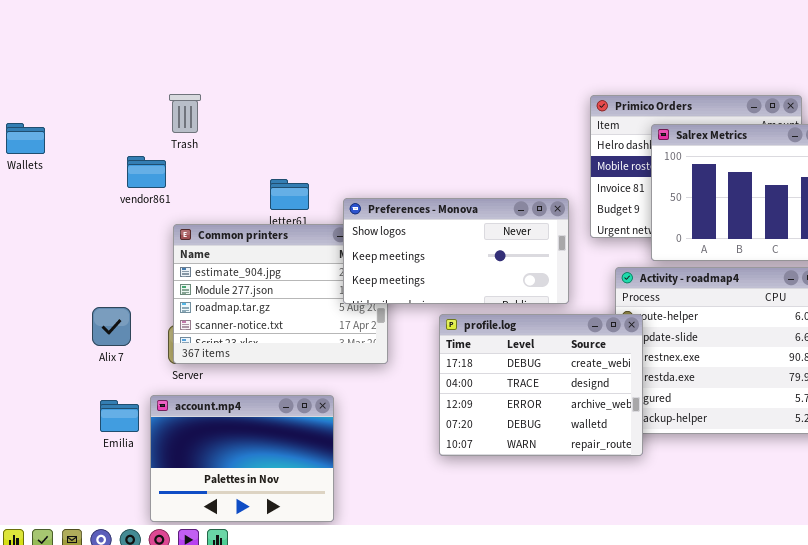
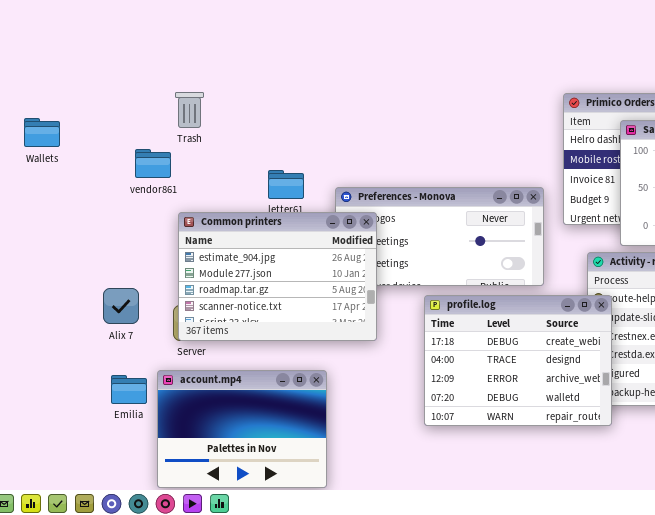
Common printers: [173,224,388,364] -> [178,212,377,341], raised

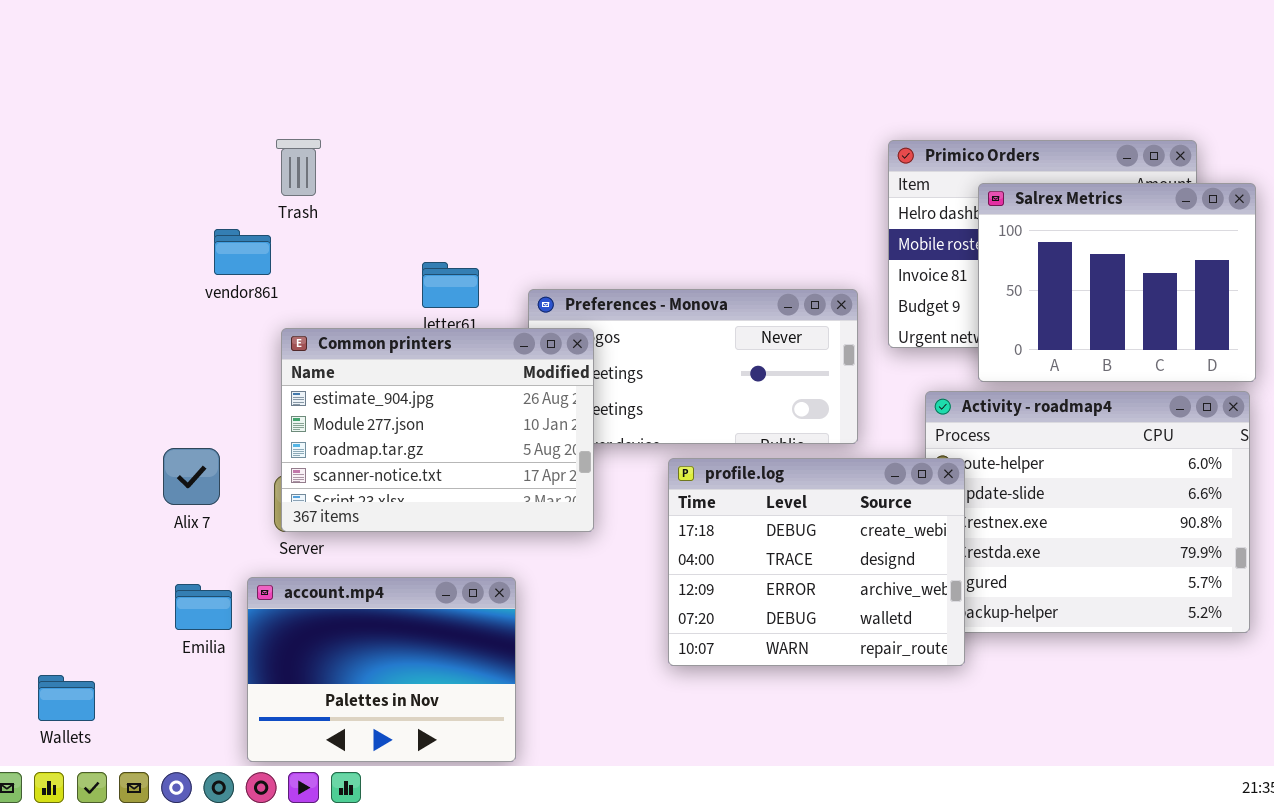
Wallets: [24,118,60,147] -> [38,675,95,721], moved

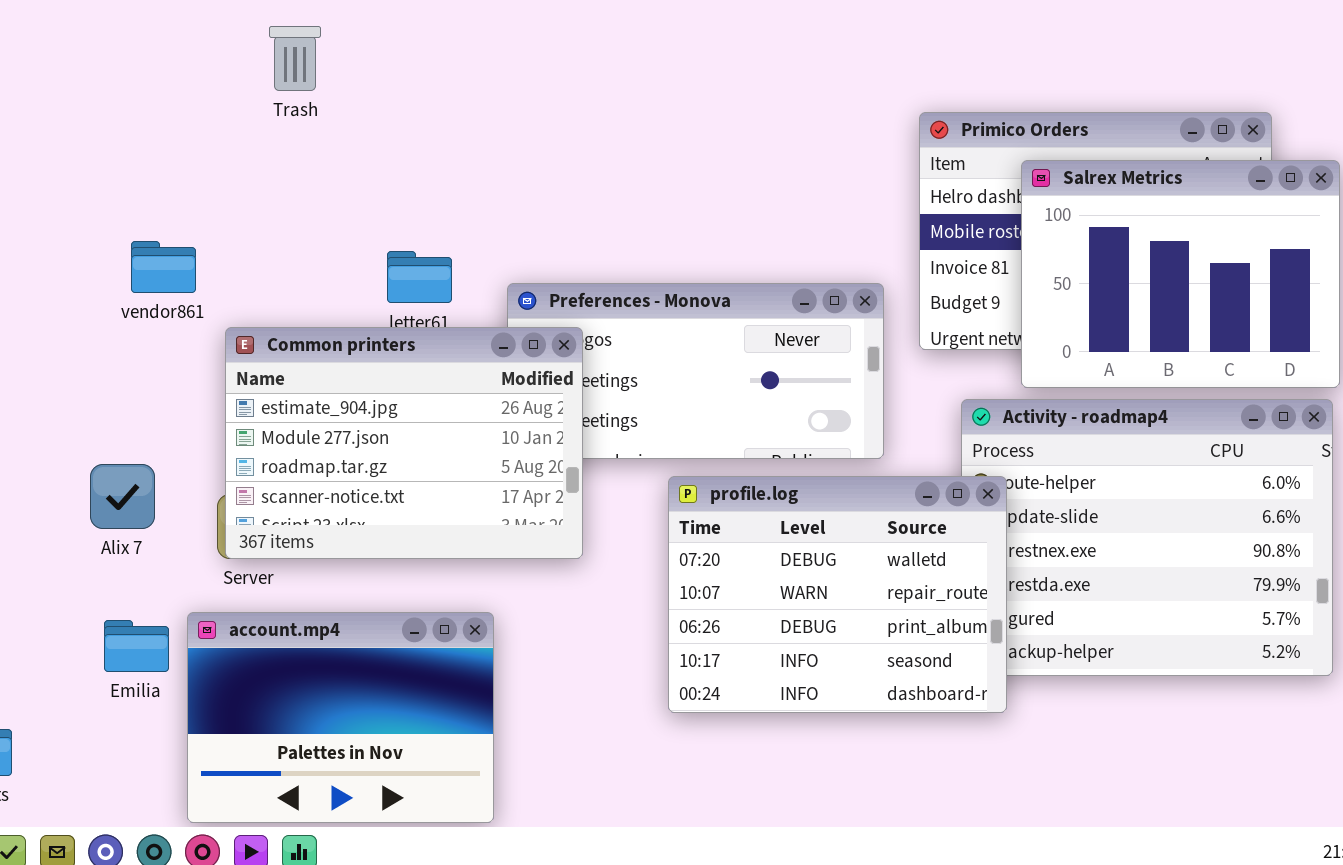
Trash: [276,139,321,196] -> [269,26,321,91], moved
vendor861: [214,229,271,275] -> [131,241,196,293], moved
profile.log: [668,458,965,666] -> [668,476,1007,713], scrolled down 3 rows

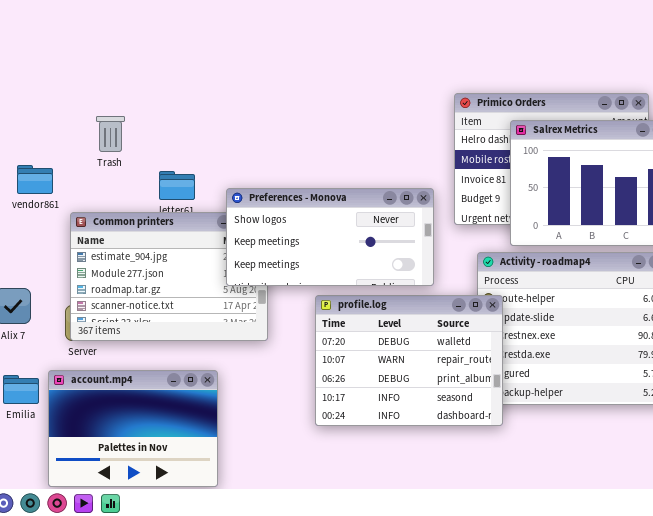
Trash: [269,26,321,91] -> [96,116,125,152], moved
Preferences - Monova: [507,283,884,459] -> [226,188,434,286], raised

